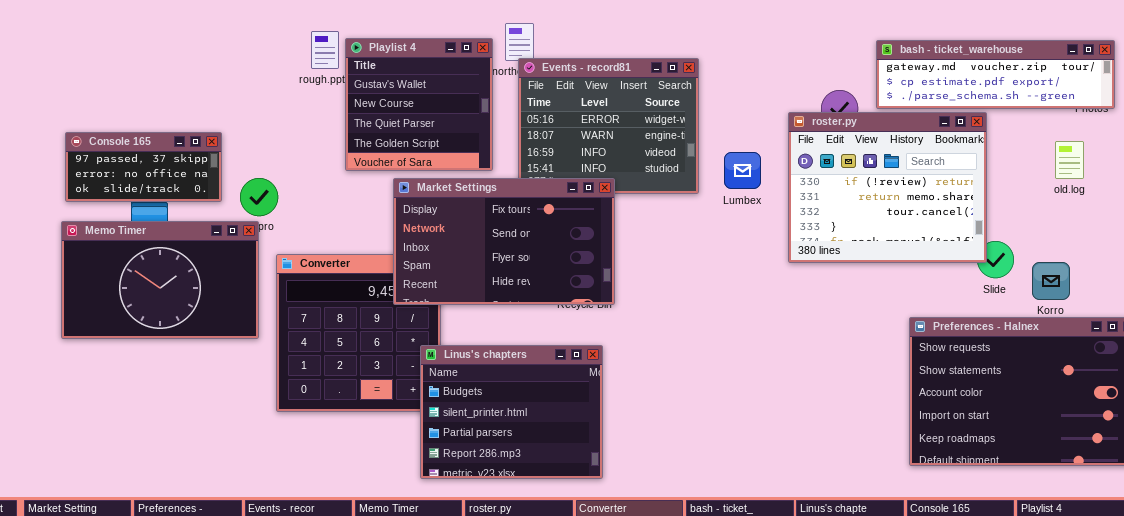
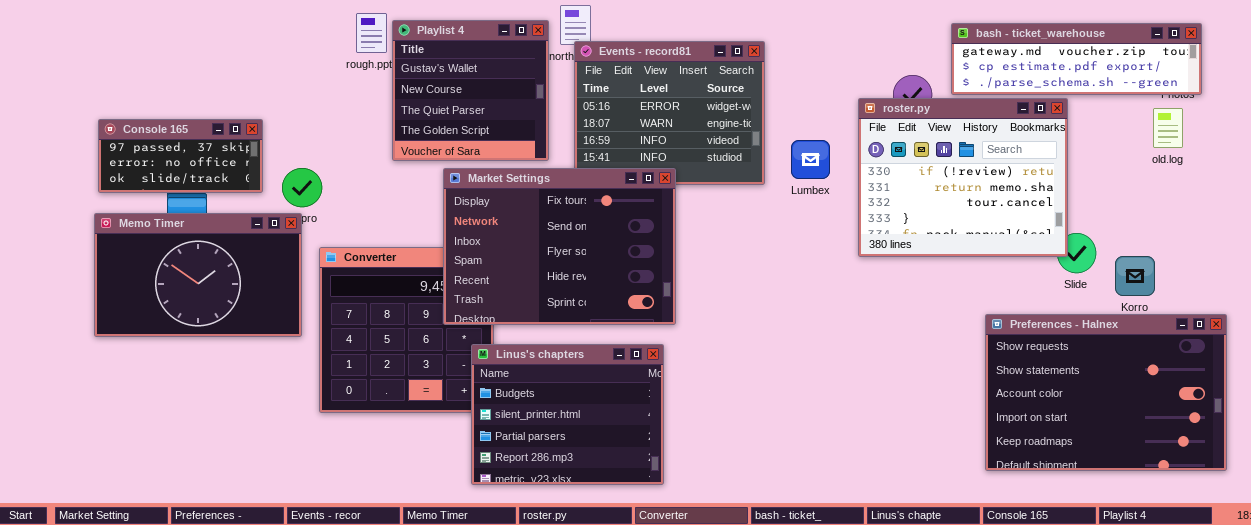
old.log: [1055,141,1084,179] -> [1153,108,1183,148], moved
Market Settings: [393,178,615,305] -> [443,168,676,325], resized

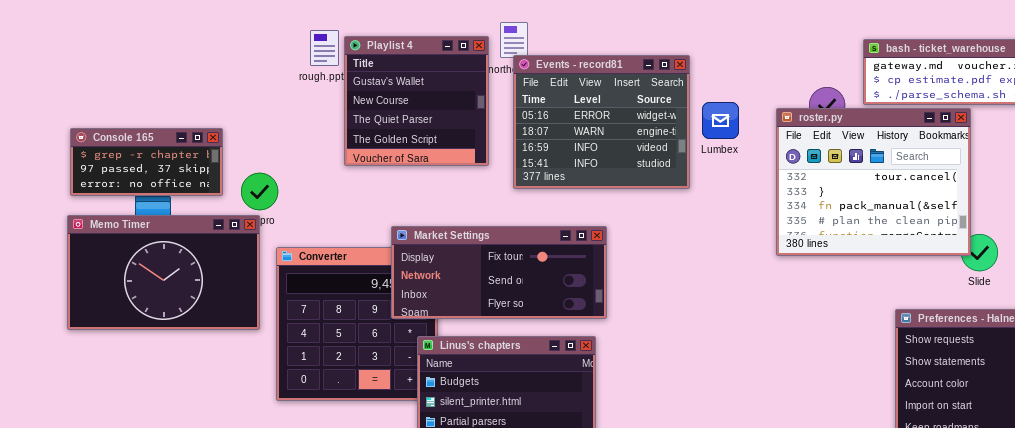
roster.py: [858,98,1068,257] -> [776,108,971,256], scrolled down 2 rows
Console 165: [98,119,263,193] -> [70,128,223,196], scrolled up 1 row
Lumbex: [791,140,830,179] -> [702,102,739,139], moved
Market Settings: [443,168,676,325] -> [391,226,607,319], resized

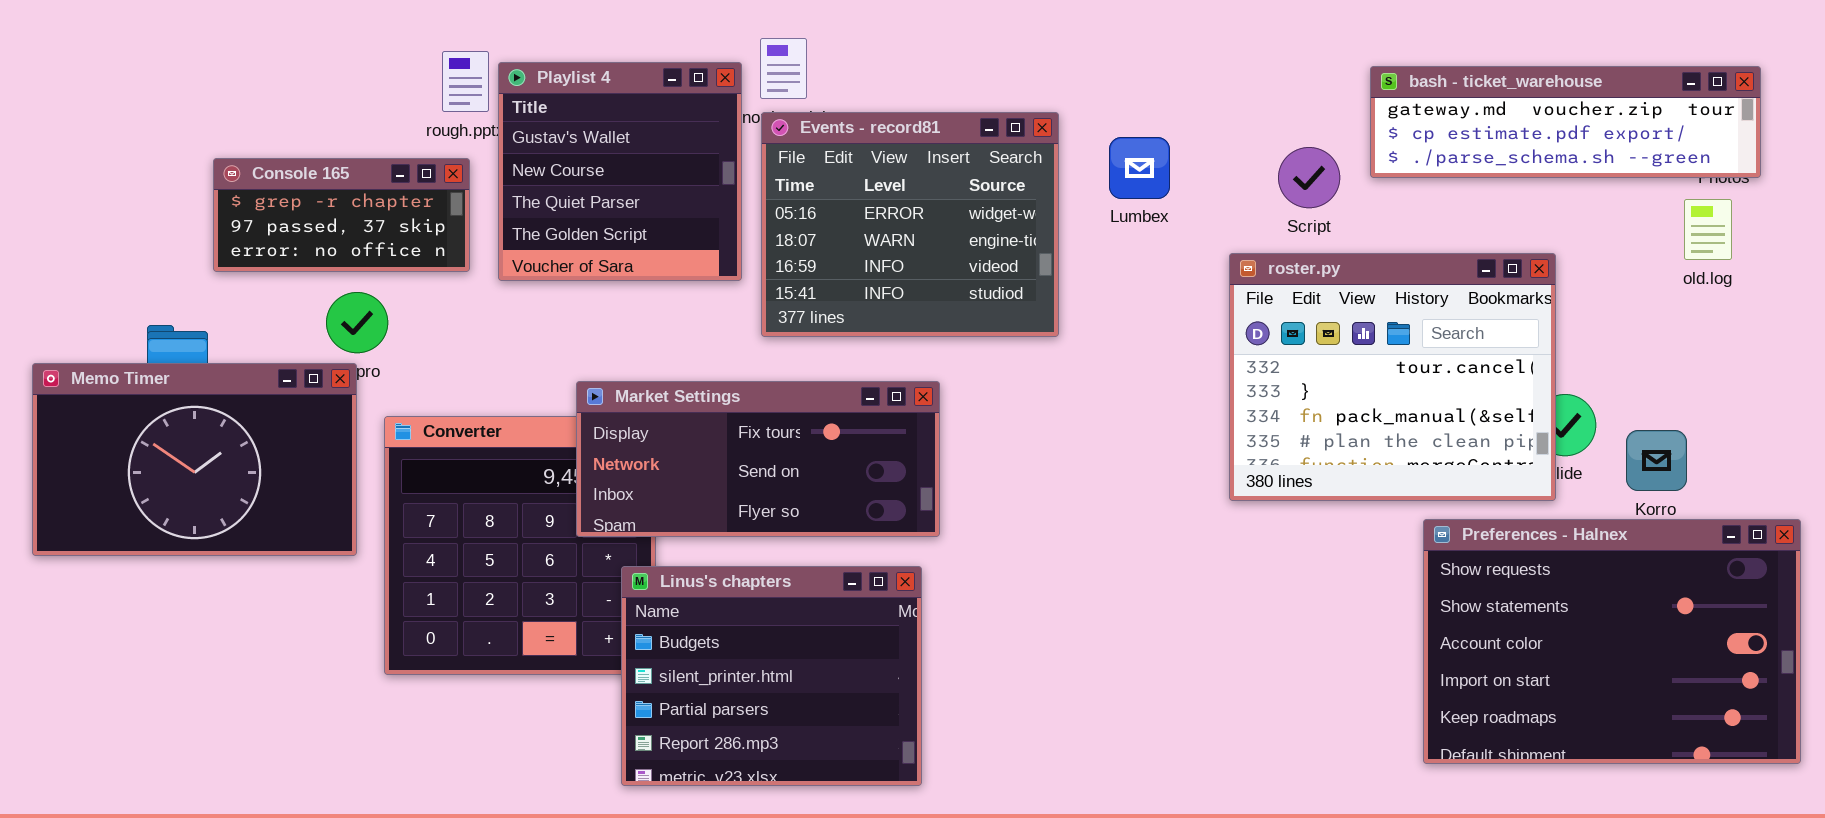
Events - record81: [513,55,690,189] -> [761,112,1059,337], moved
Lumbex: [702,102,739,139] -> [1109,137,1170,199], moved
roster.py: [776,108,971,256] -> [1229,253,1556,501], moved
Console 165: [70,128,223,196] -> [213,158,470,272], moved

